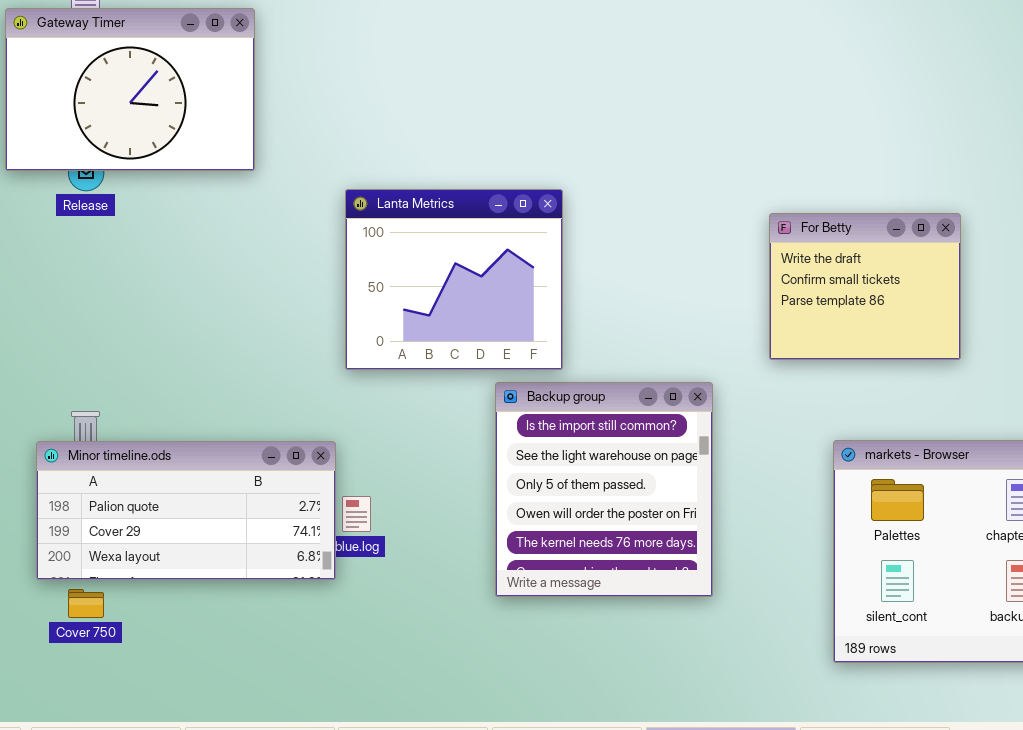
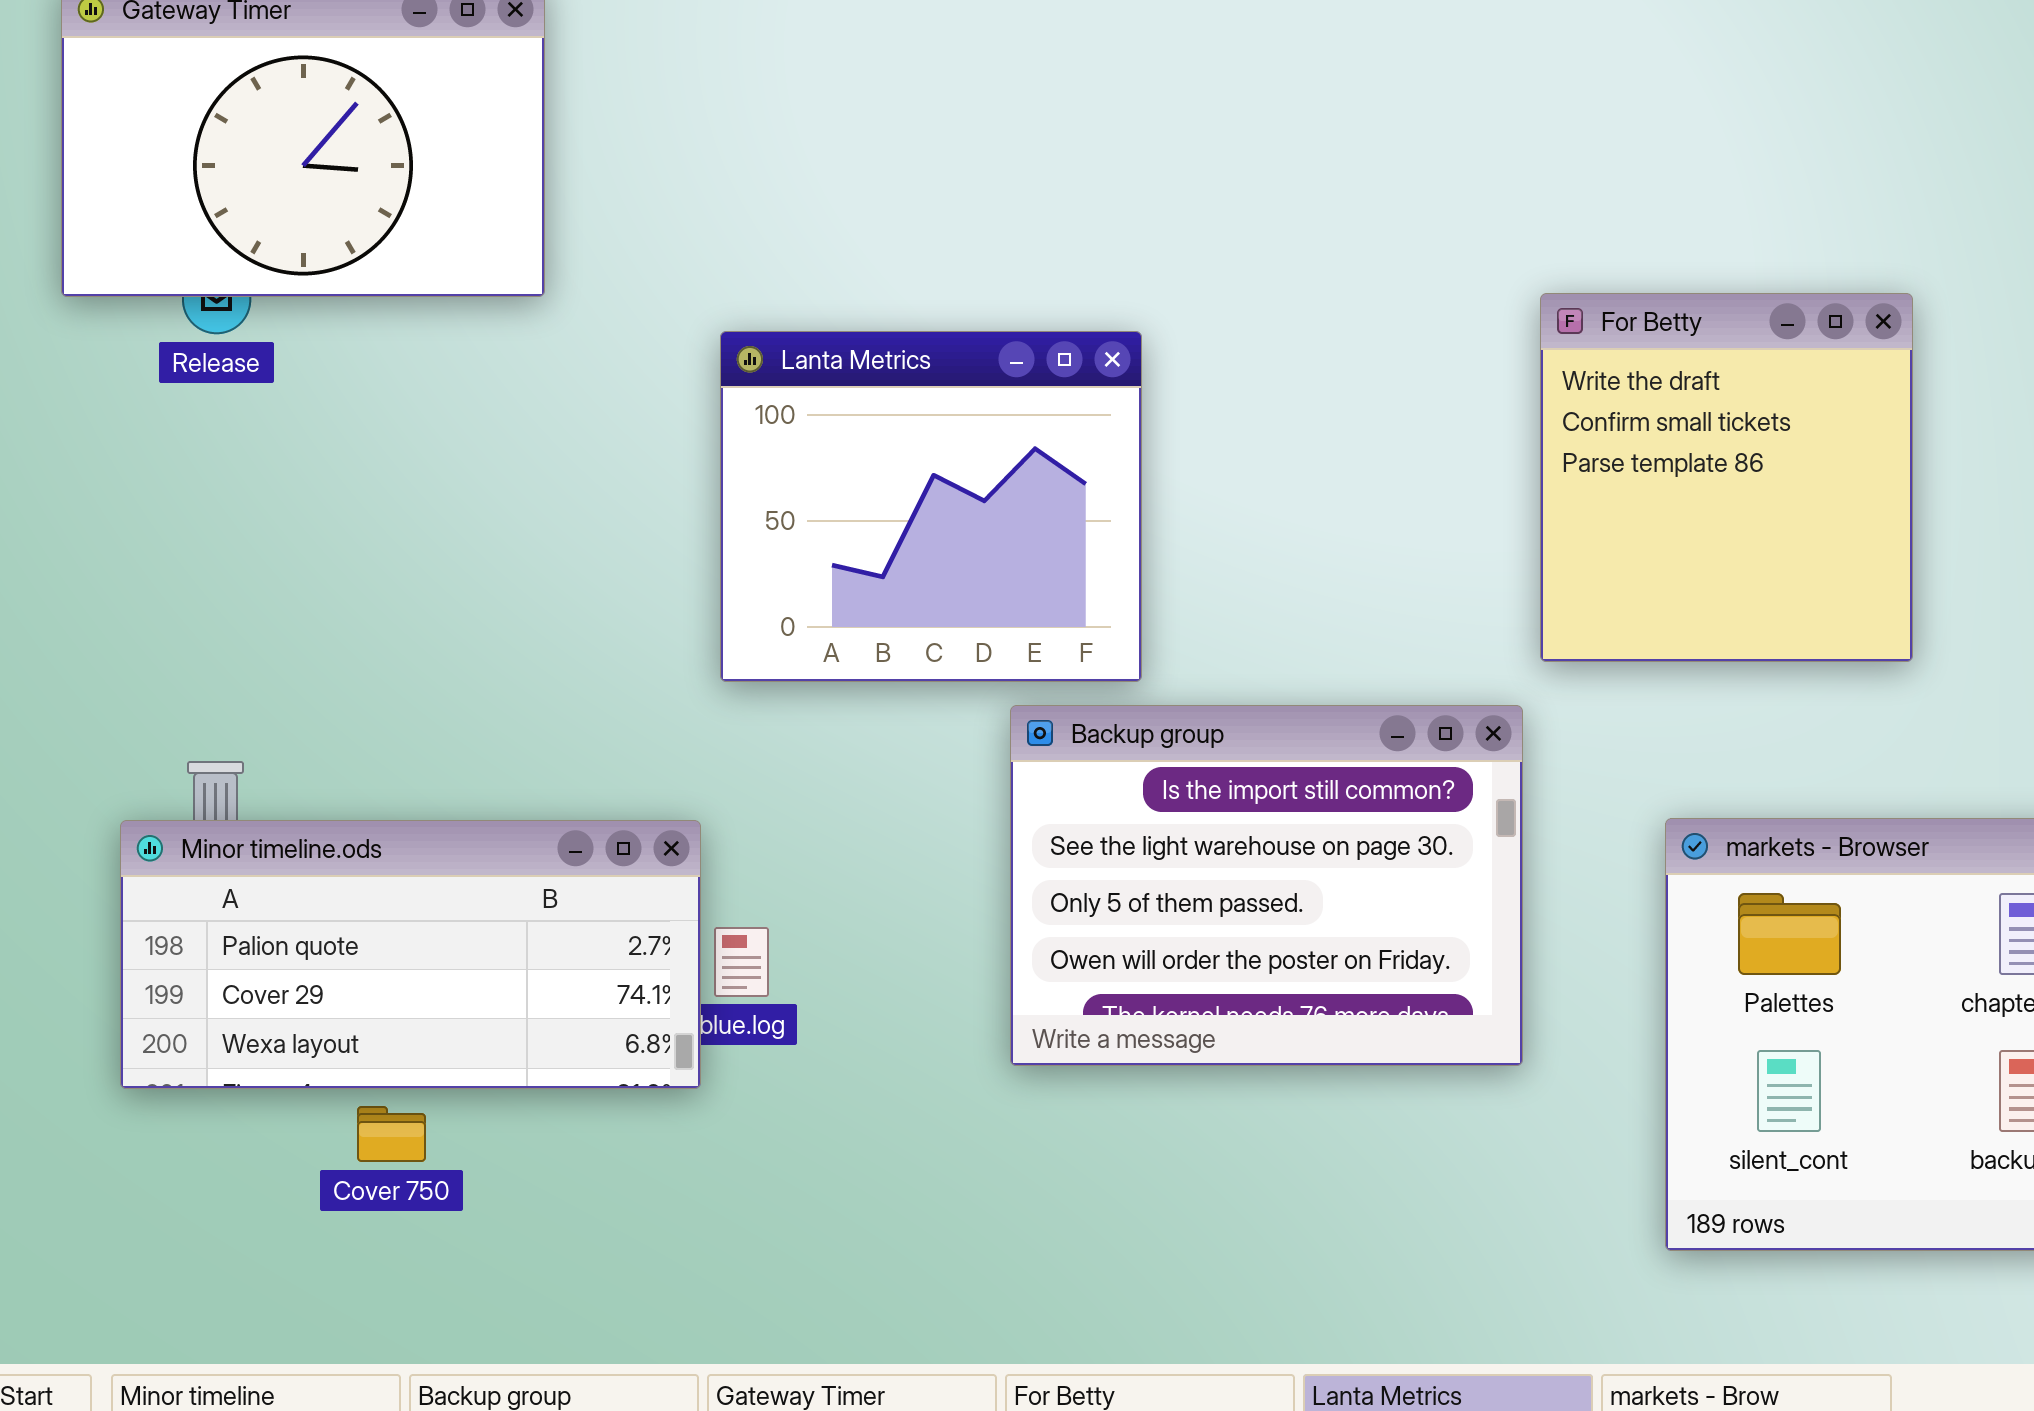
For Betty: [769,213,961,360] -> [1540,293,1913,662], resized
Backup group: [495,382,713,597] -> [1010,705,1523,1066], resized
Cover 750: [68,589,104,618] -> [357,1106,426,1162], moved

